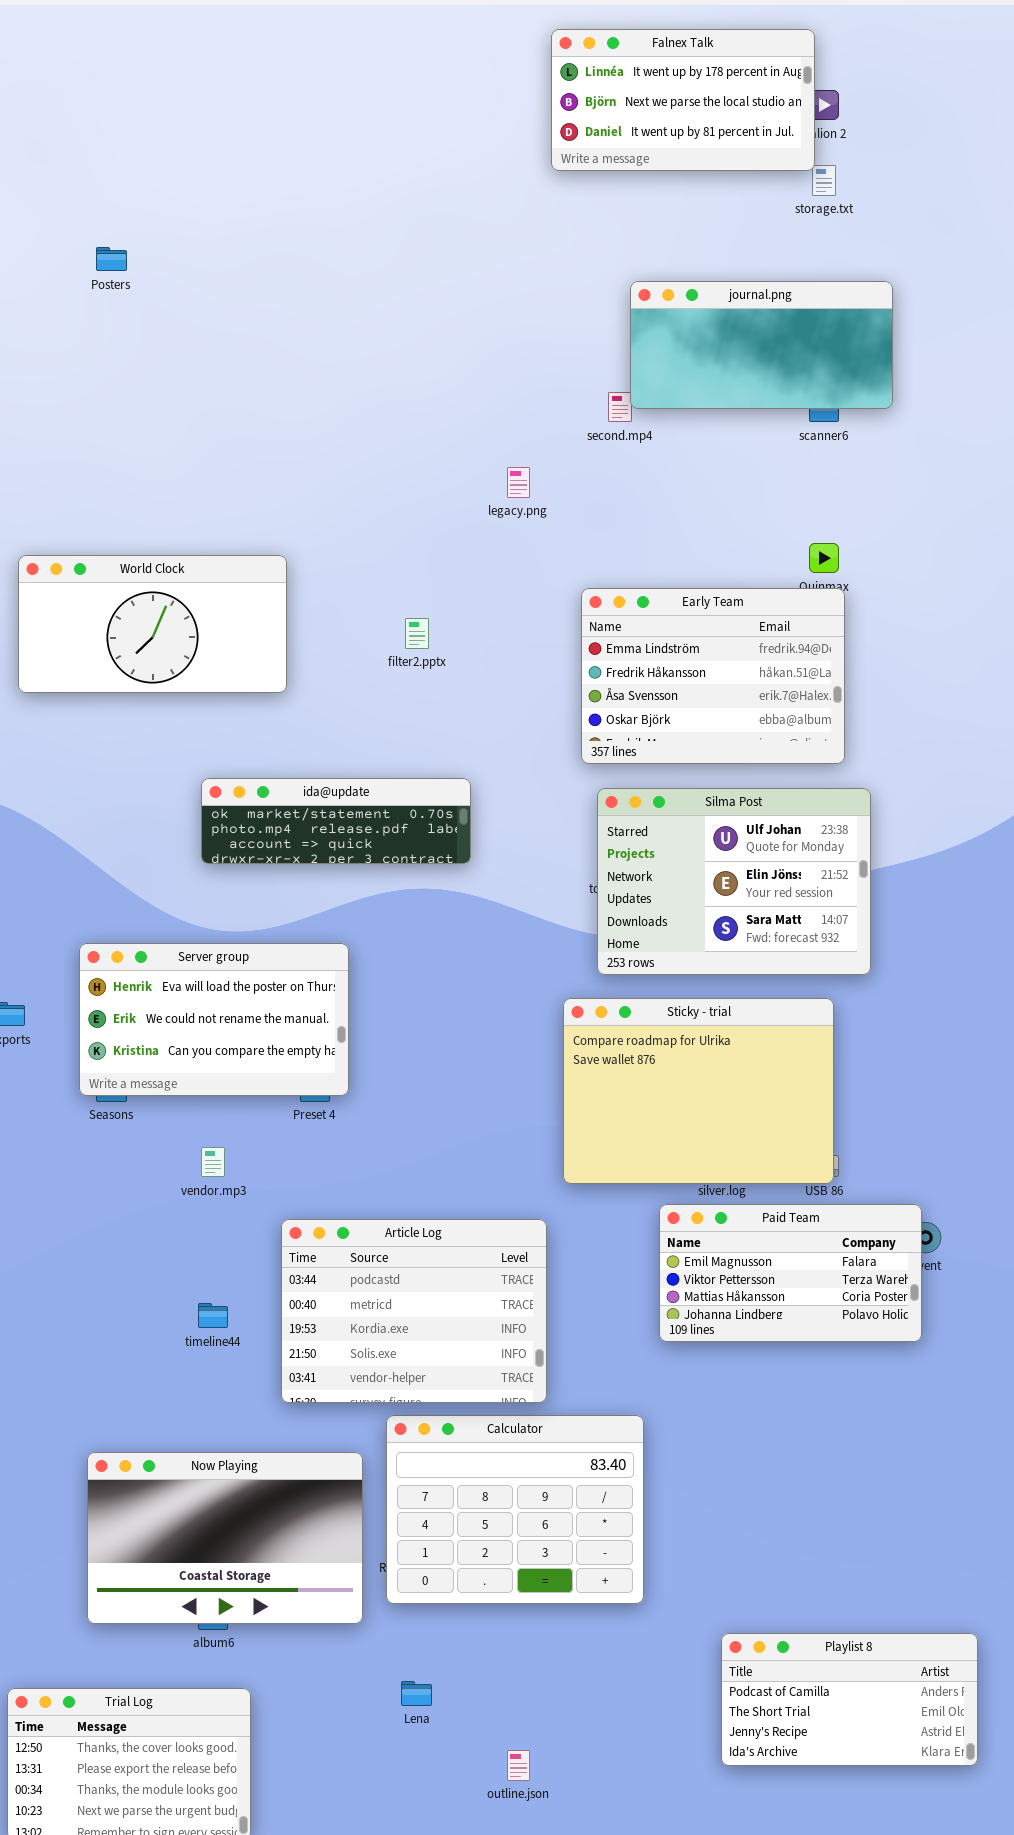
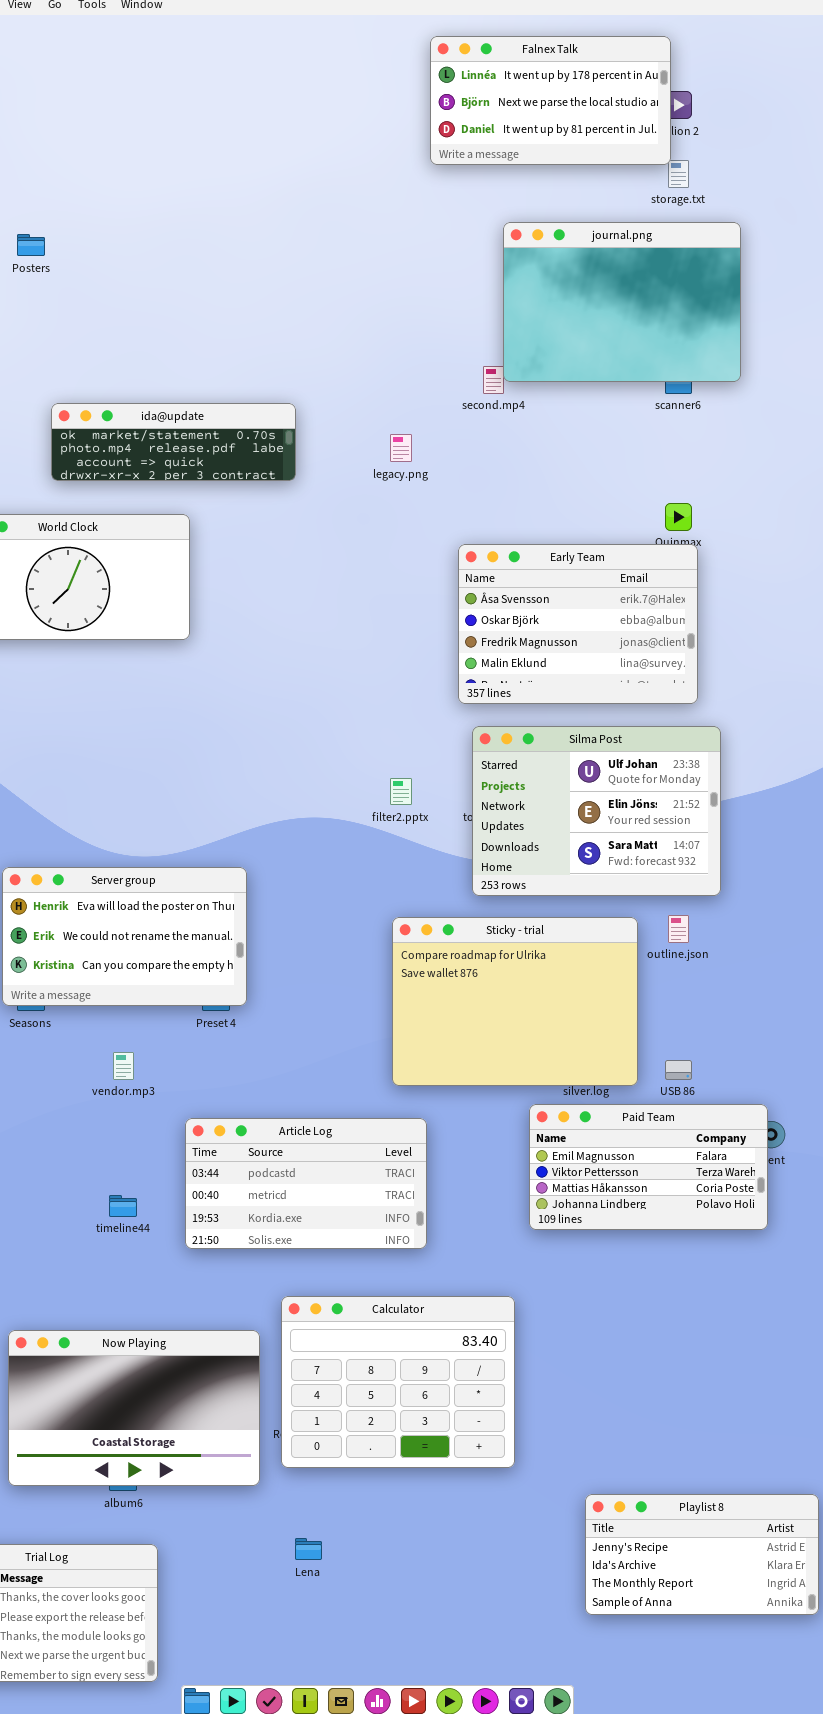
journal.png: [630,281,893,409] -> [503,222,741,382], resized
Early Team: [581,588,845,764] -> [458,544,698,704], scrolled down 2 rows
filter2.pptx: [405,618,429,649] -> [390,778,412,805], moved
ida@update: [201,778,471,864] -> [51,403,296,481], moved
Sticky - trial: [563,998,834,1184] -> [392,917,638,1086], moved
Article Log: [281,1219,547,1403] -> [185,1118,427,1249], resized
Playlist 8: [721,1633,978,1766] -> [585,1494,819,1615], scrolled down 2 rows
outline.json: [507,1750,530,1781] -> [668,915,689,943], moved

